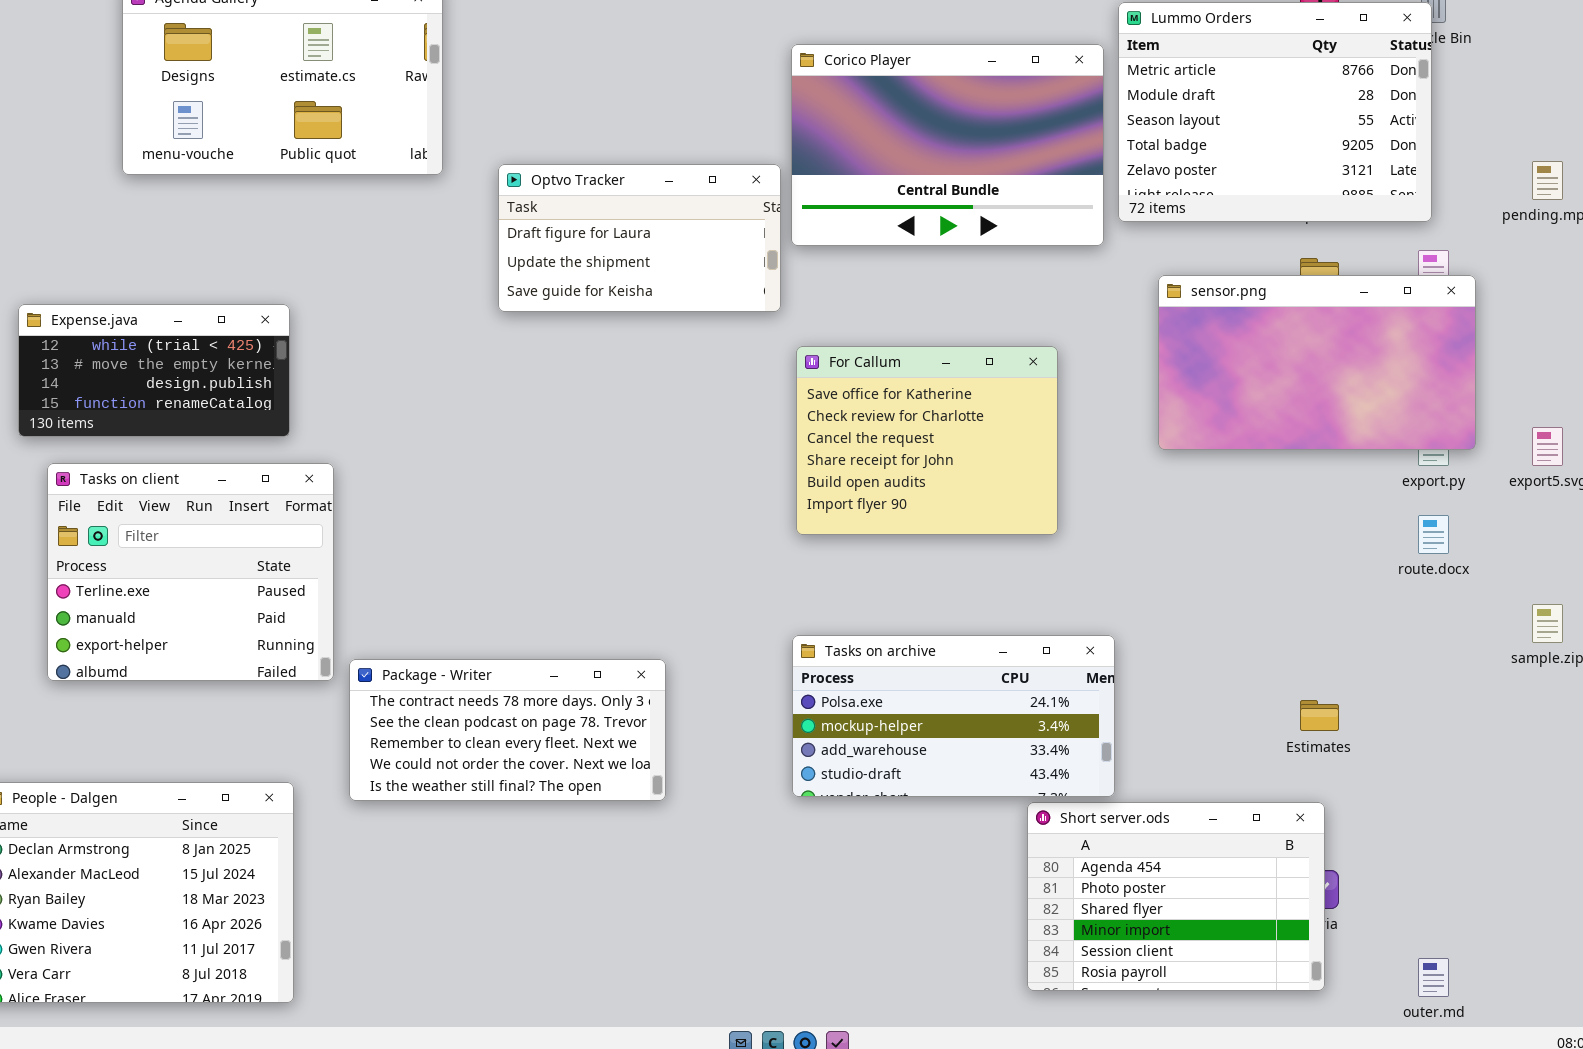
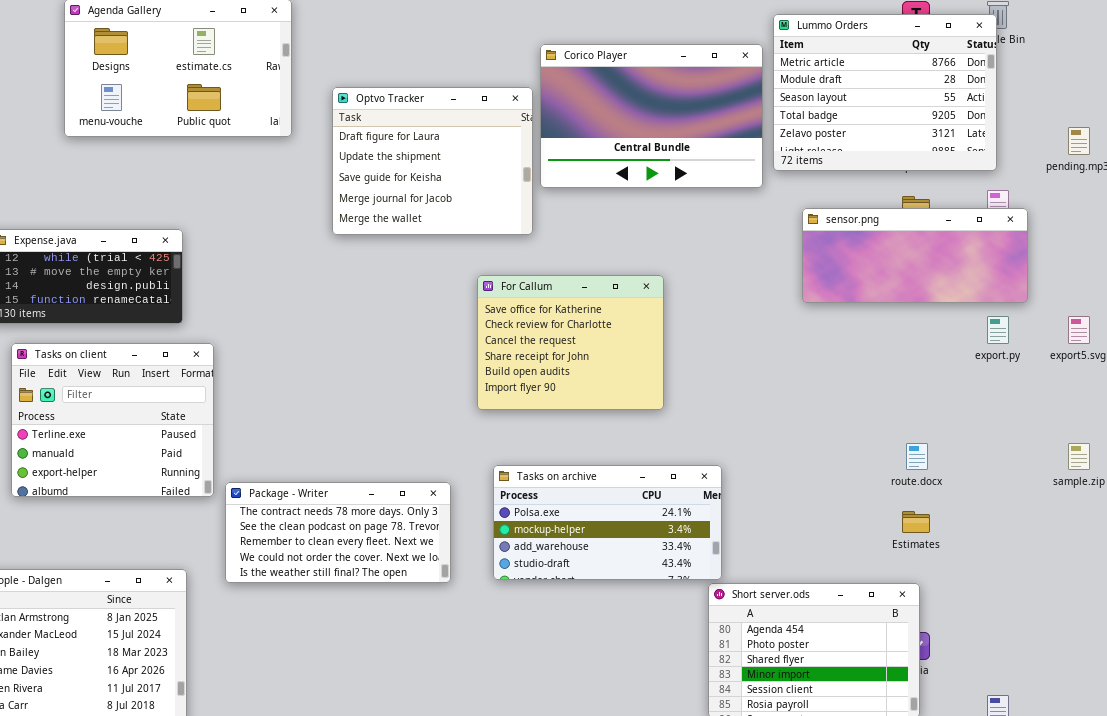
Optvo Tracker: [498,164,781,312] -> [332,87,533,235], resized
sensor.png: [1158,275,1476,450] -> [802,208,1028,303], resized
For Callum: [796,346,1058,535] -> [477,275,664,410], moved
route.docx: [1418,515,1449,554] -> [906,443,928,470], moved
Tasks on archive: [792,635,1115,797] -> [493,465,722,580], moved

